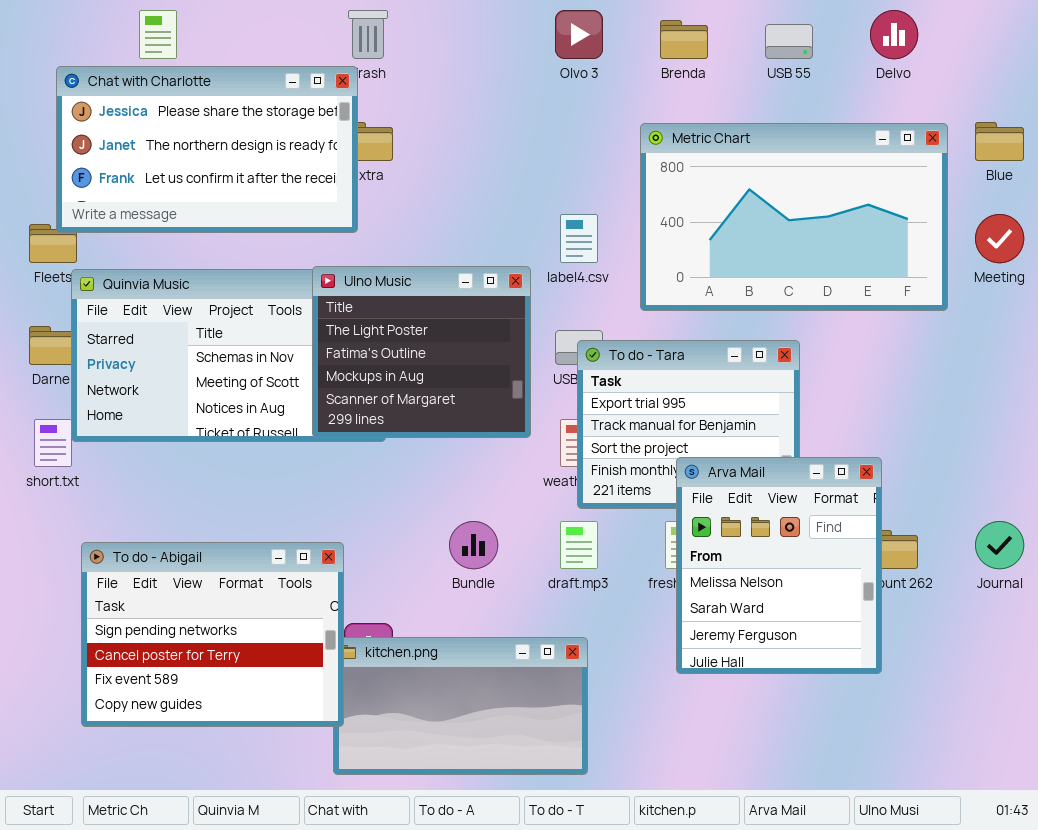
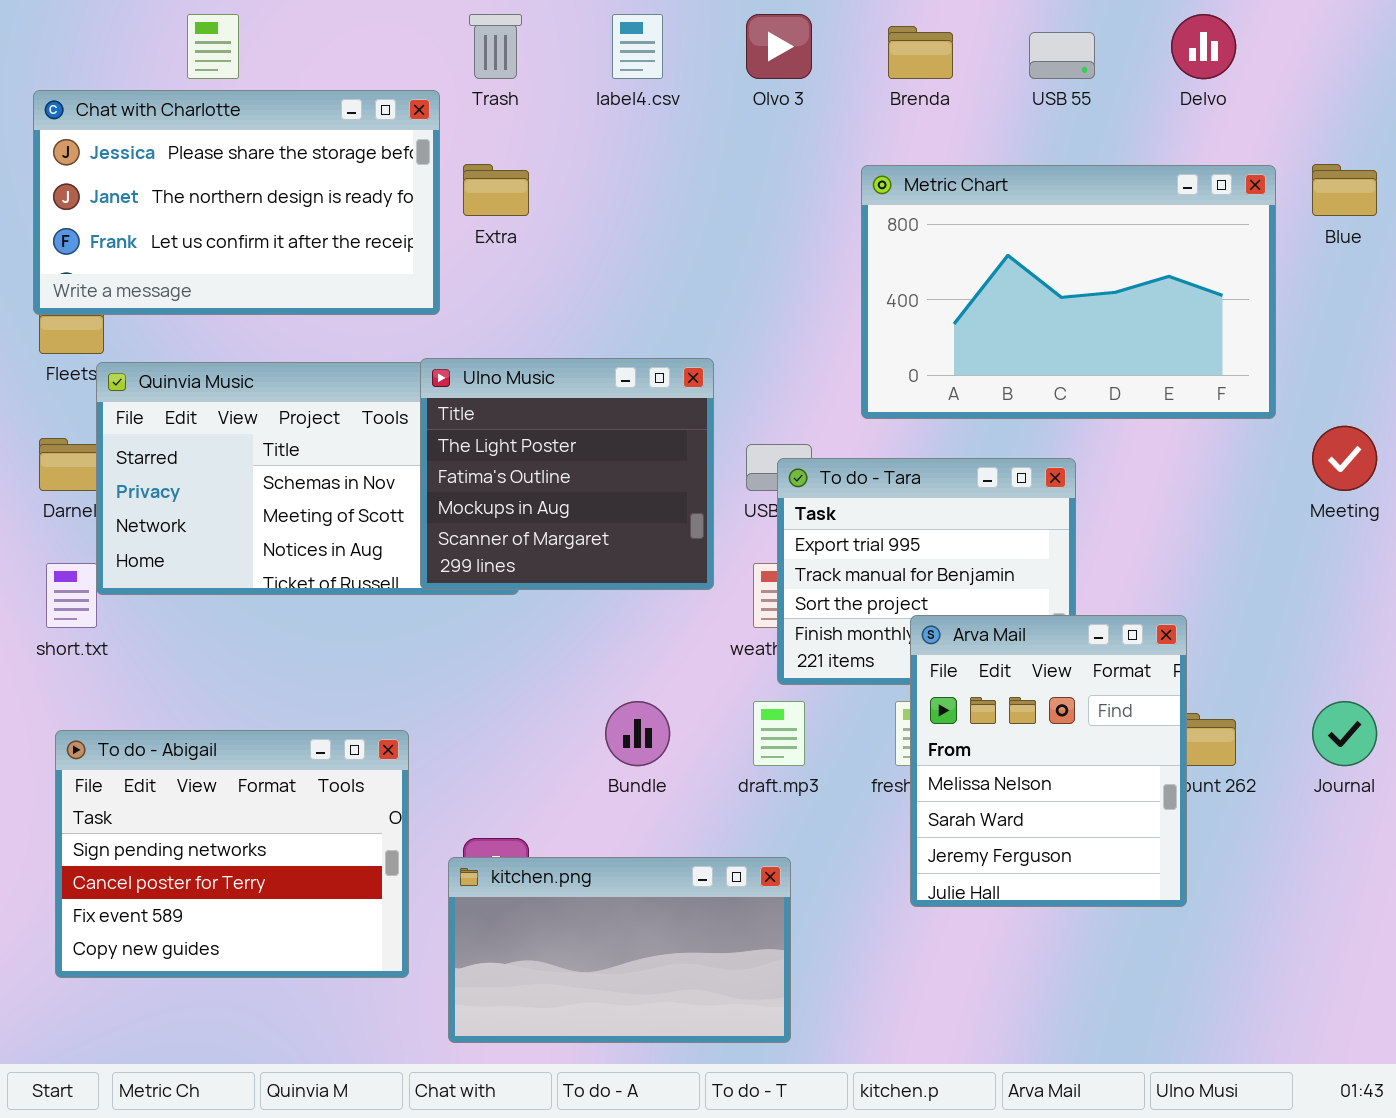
Chat with Charlotte: [56,66,358,233] -> [33,90,440,315], moved
label4.csv: [560,214,598,263] -> [612,14,663,79], moved
Meeting: [975,214,1024,263] -> [1312,426,1377,491], moved
To do - Abigail: [81,542,344,727] -> [55,730,409,978], moved

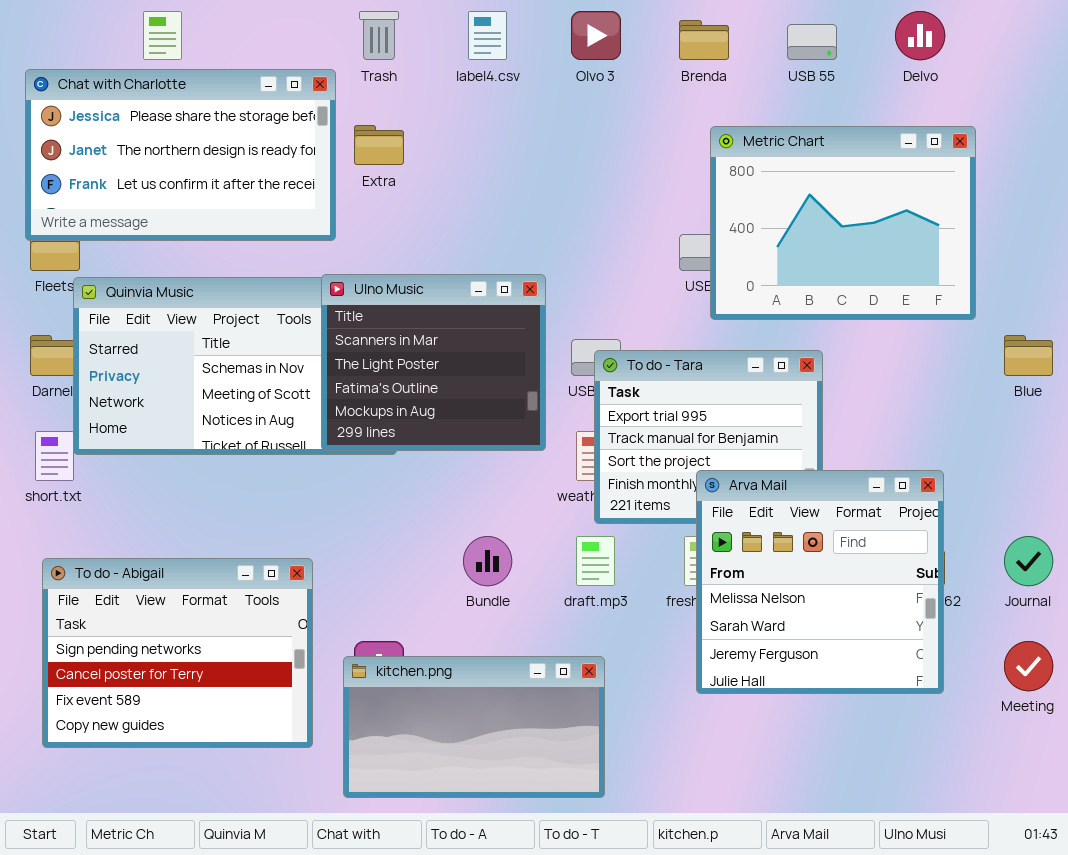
Blue: [1312,164,1377,216] -> [1004,335,1053,376], moved
Metric Chart: [861,165,1276,419] -> [710,126,976,320], resized
Ulno Music: [420,358,714,590] -> [321,274,546,451], scrolled up 1 row
Meeting: [1312,426,1377,491] -> [1004,641,1053,691], moved
Arva Mail: [910,615,1187,907] -> [696,470,944,694], resized

